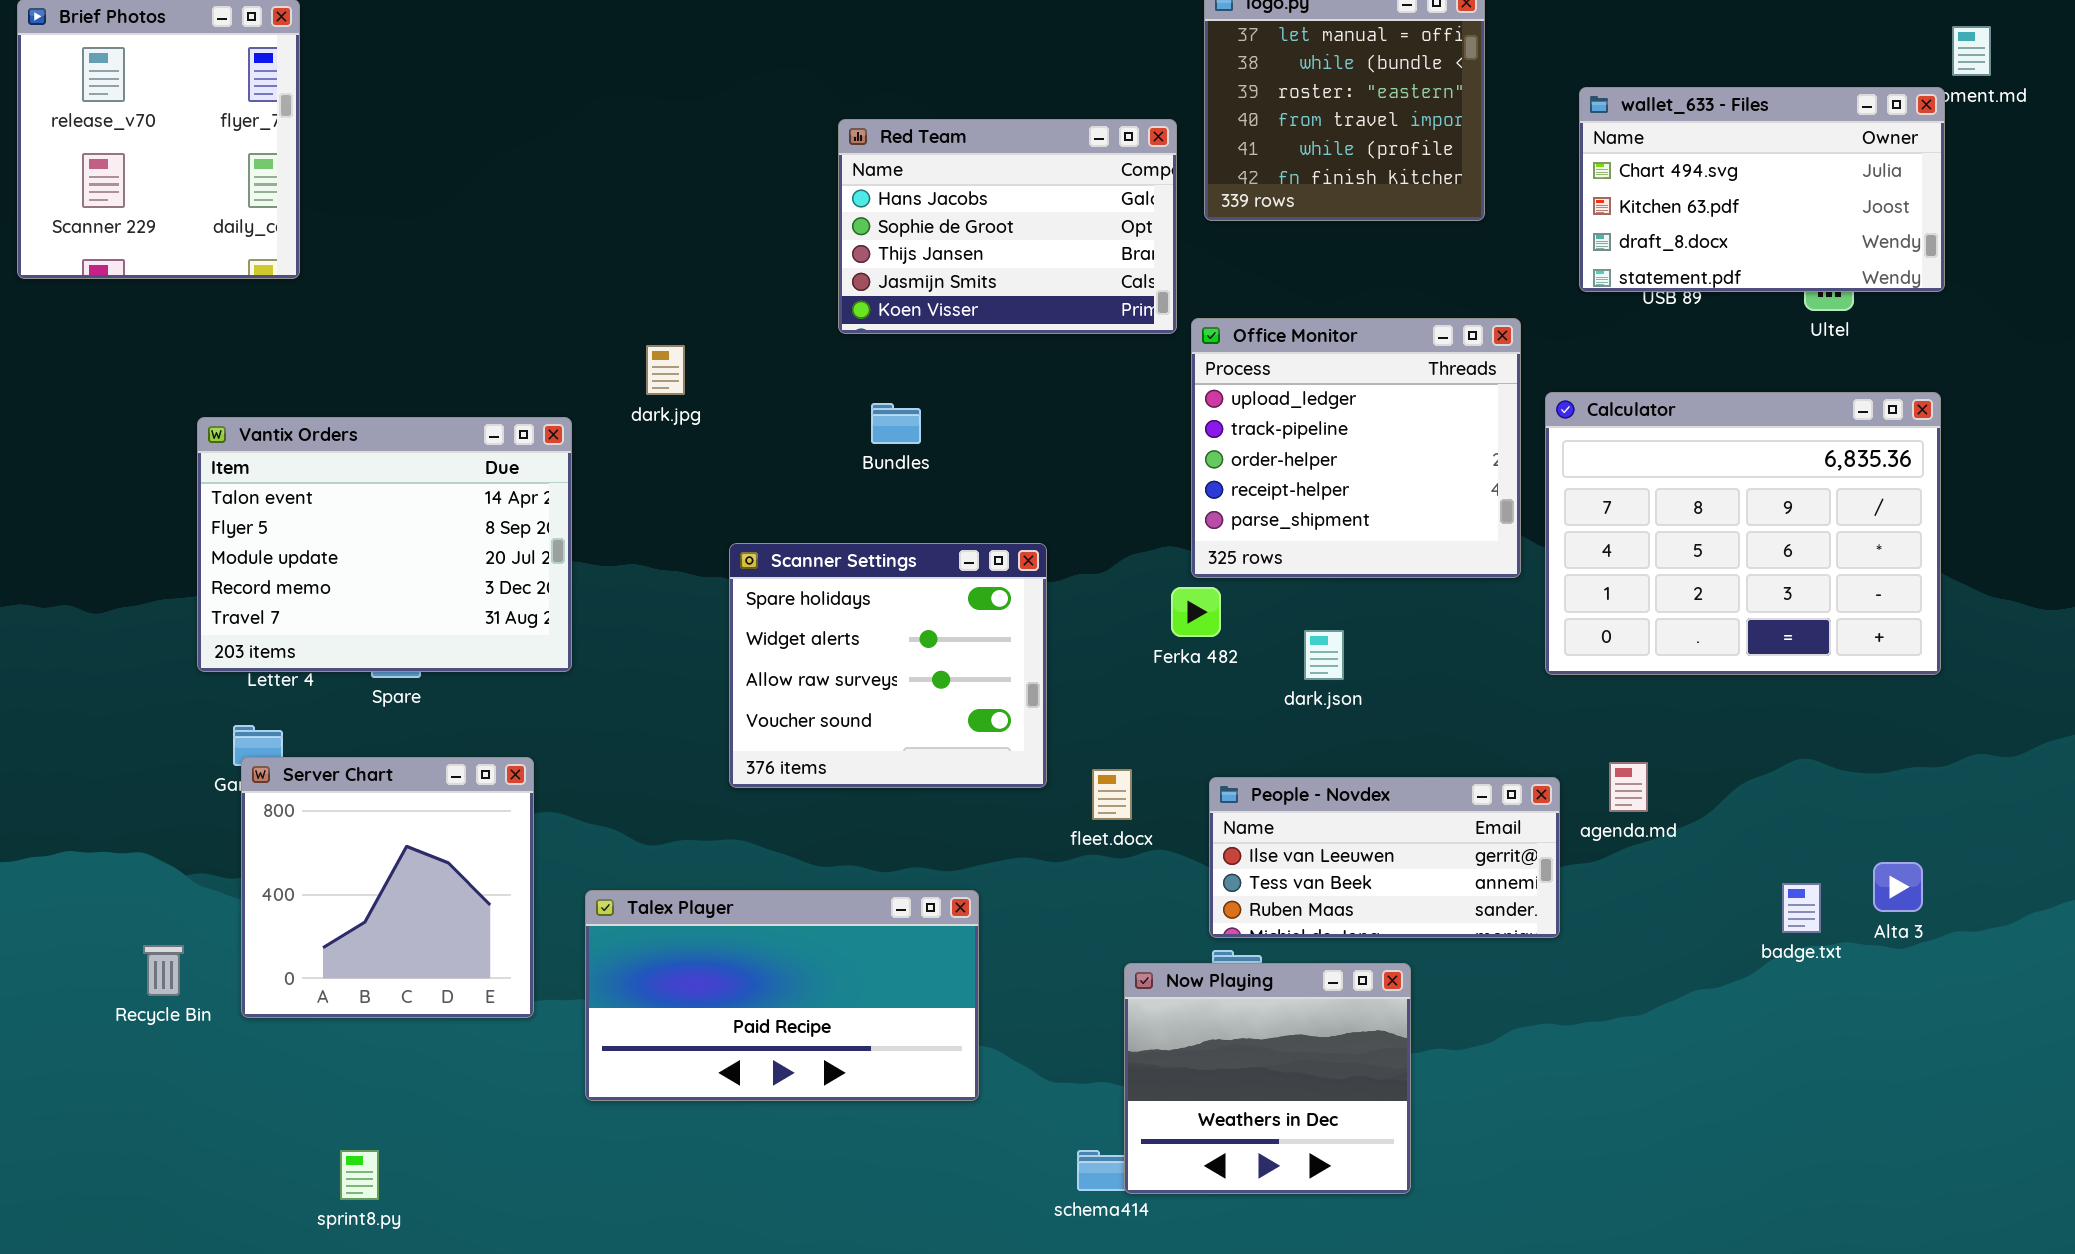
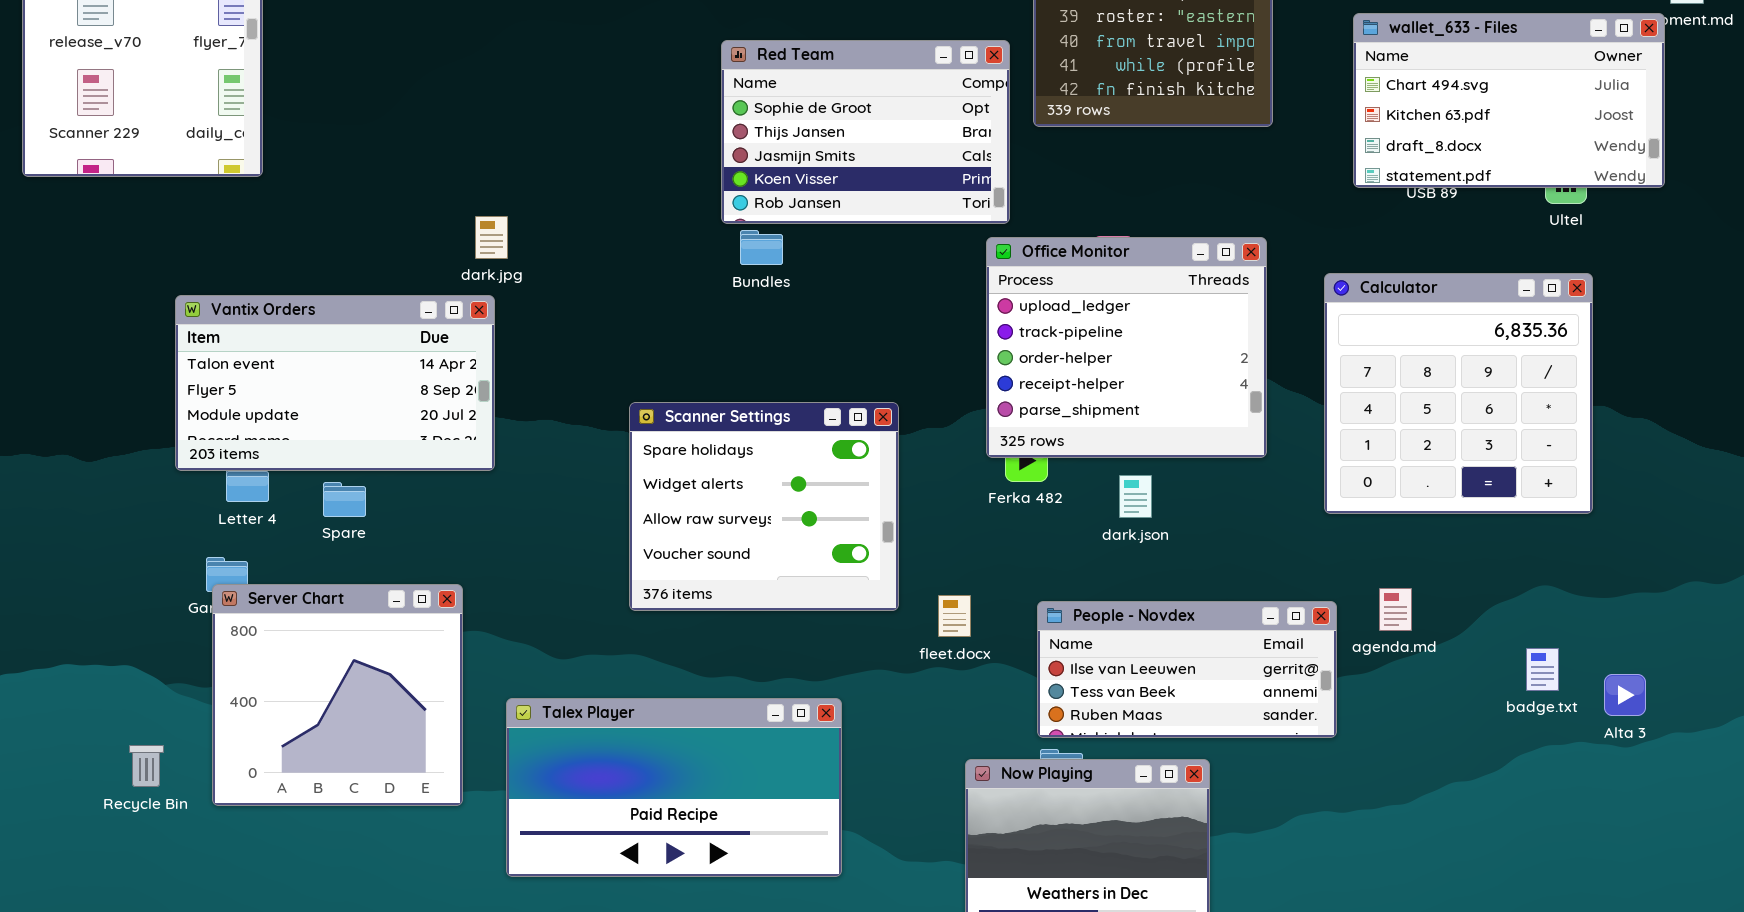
Red Team: [838,119,1177,334] -> [721,40,1010,224], scrolled down 1 row
Office Monitor: [1191,318,1521,578] -> [986,237,1267,458], moved
dark.jpg: [646,345,685,395] -> [475,216,508,259], moved
Calculator: [1545,392,1941,675] -> [1324,273,1593,514], resized
Bundles: [871,403,921,444] -> [740,230,783,265], moved
Vantix Orders: [197,417,572,672] -> [175,295,495,471], resized
badge.txt: [1782,883,1821,933] -> [1526,648,1559,691], moved

